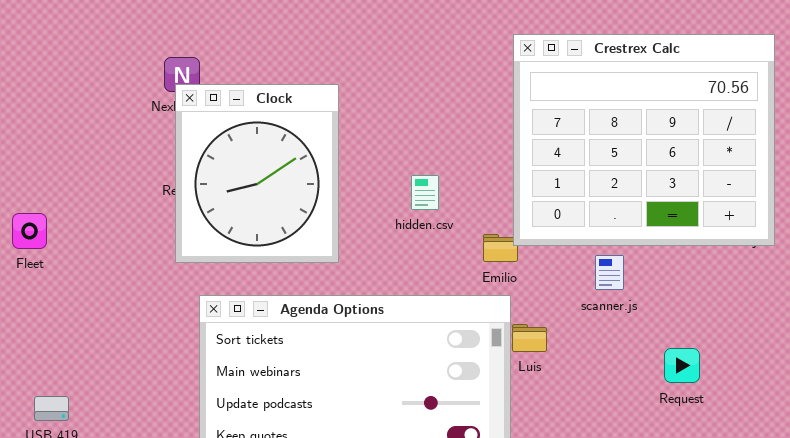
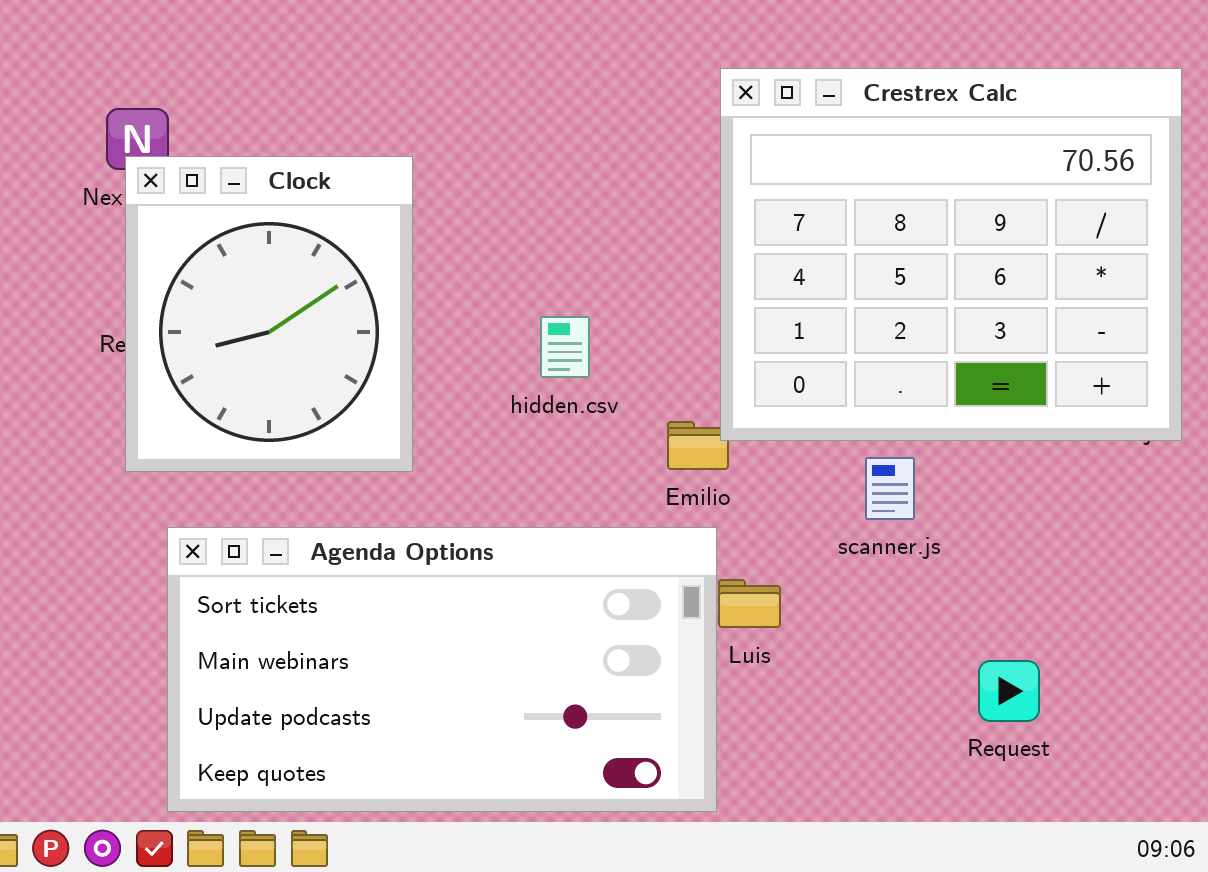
Request: [664,348,700,383] -> [978,660,1040,722], moved

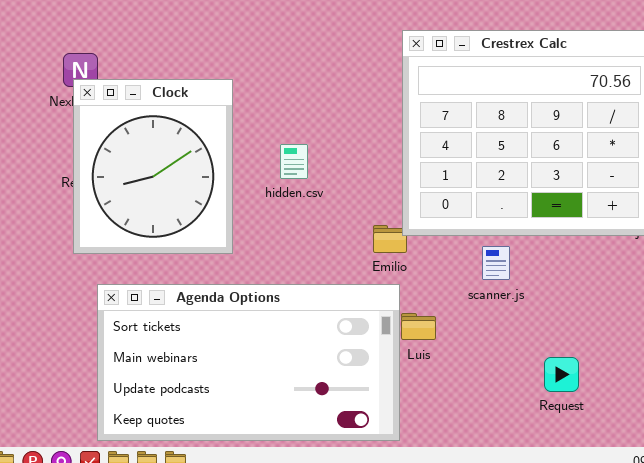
hidden.csv: [540,316,590,378] -> [280,144,308,179], moved

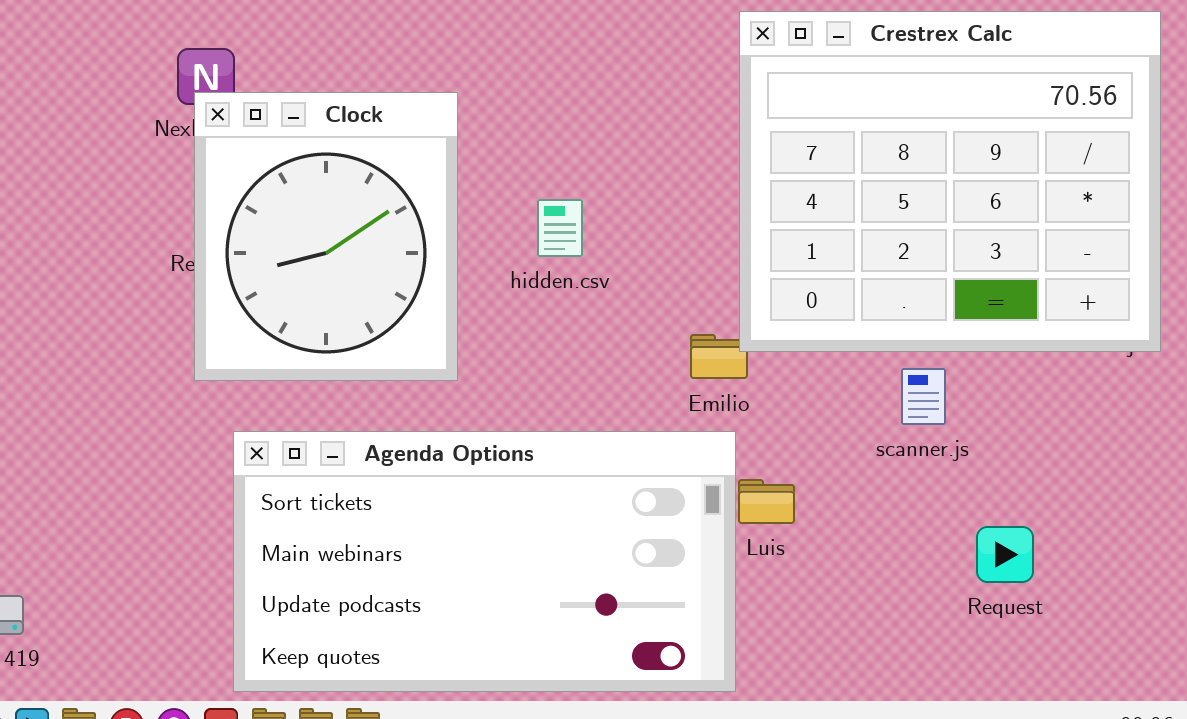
scanner.js: [482,246,510,280] -> [901,368,946,425], moved
Request: [544,357,579,392] -> [976,526,1034,583], moved

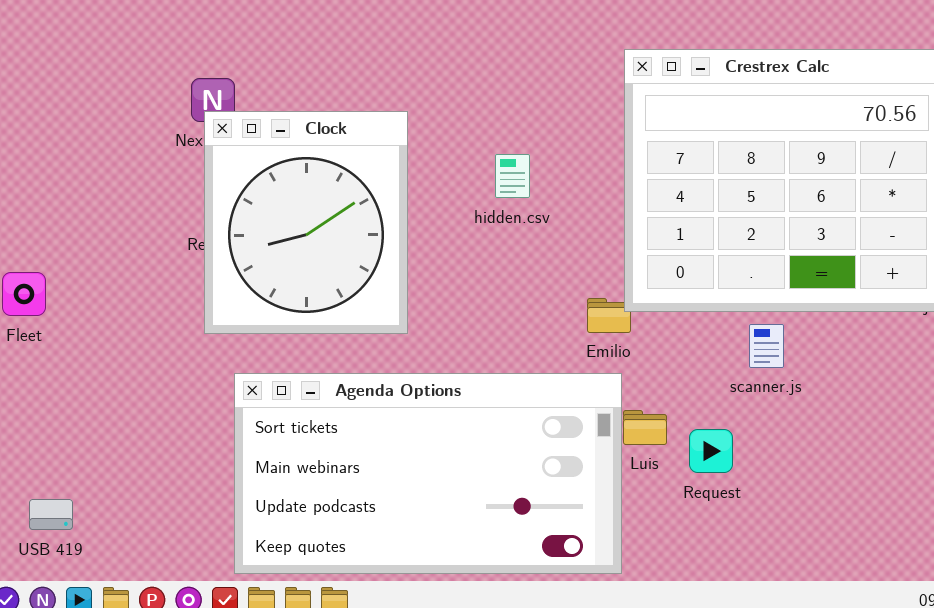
hidden.csv: [537,199,583,257] -> [495,154,530,198], moved
Request: [976,526,1034,583] -> [689,429,733,473], moved

